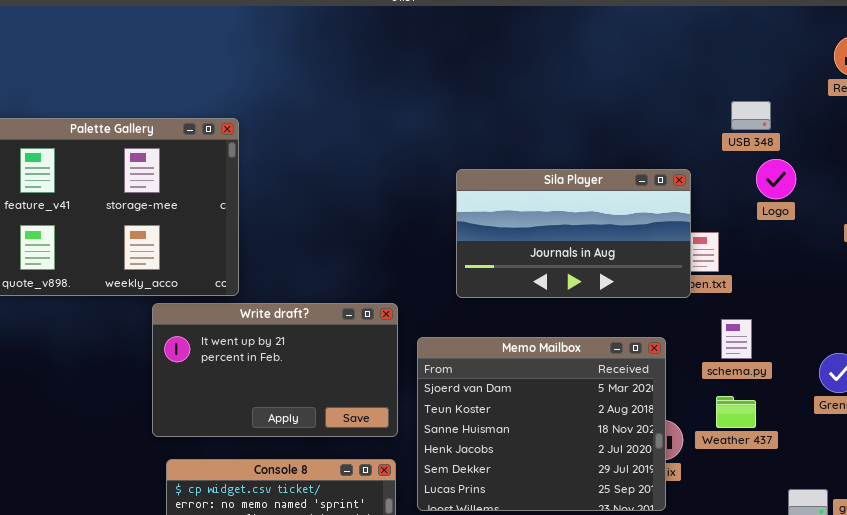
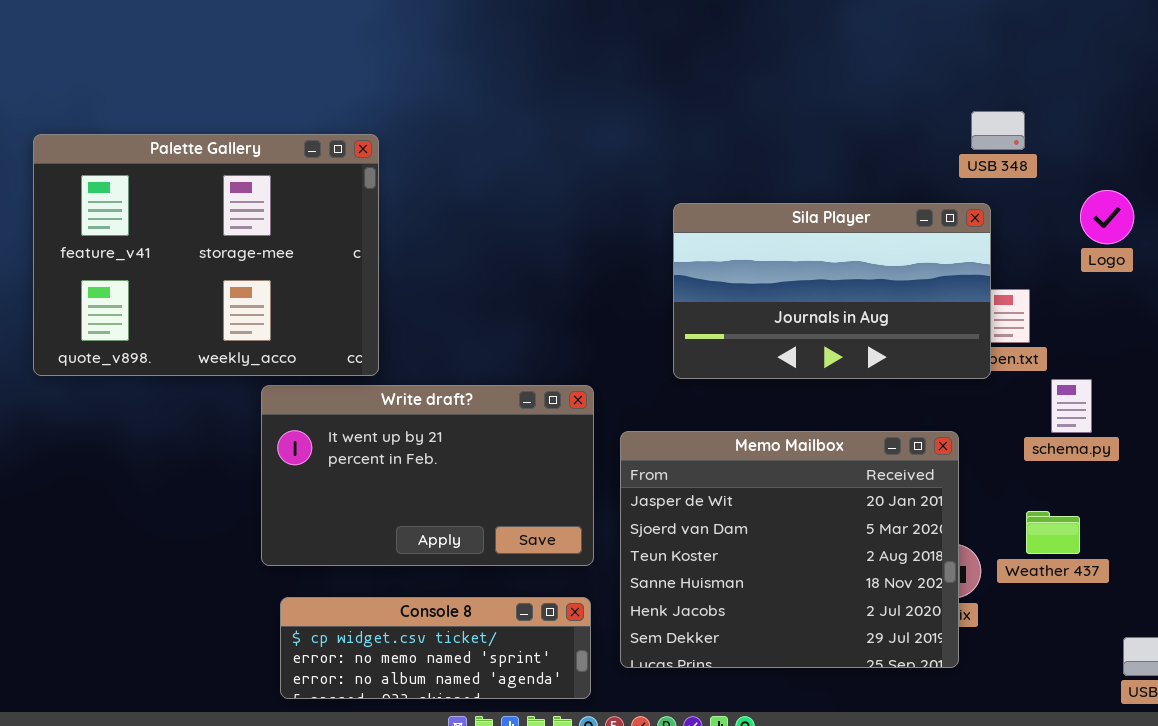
USB 348: [731,101,771,130] -> [971,111,1025,150], moved
schema.py: [721,319,752,359] -> [1051,379,1092,433], moved
Memo Mailbox: [417,337,666,511] -> [620,431,959,668], scrolled up 1 row

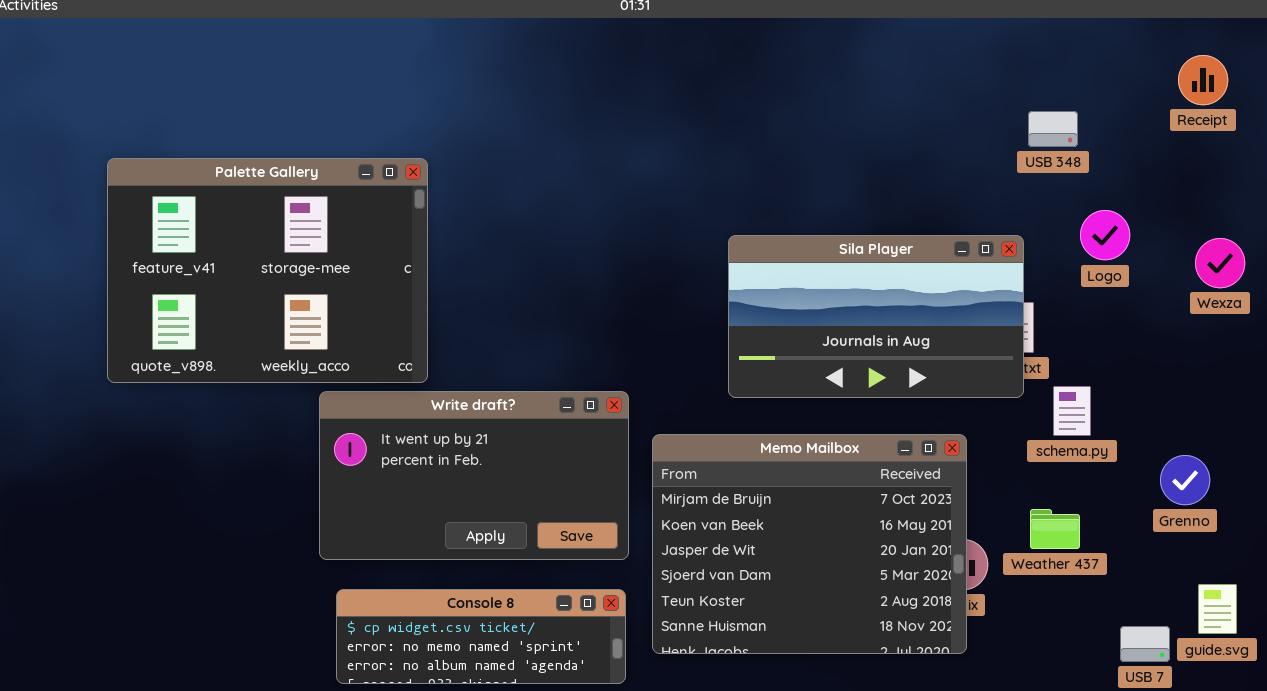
USB 348: [971,111,1025,150] -> [1028,111,1078,147], moved
Sila Player: [673,203,991,379] -> [728,235,1024,398], moved
Memo Mailbox: [620,431,959,668] -> [652,434,967,654], scrolled up 2 rows

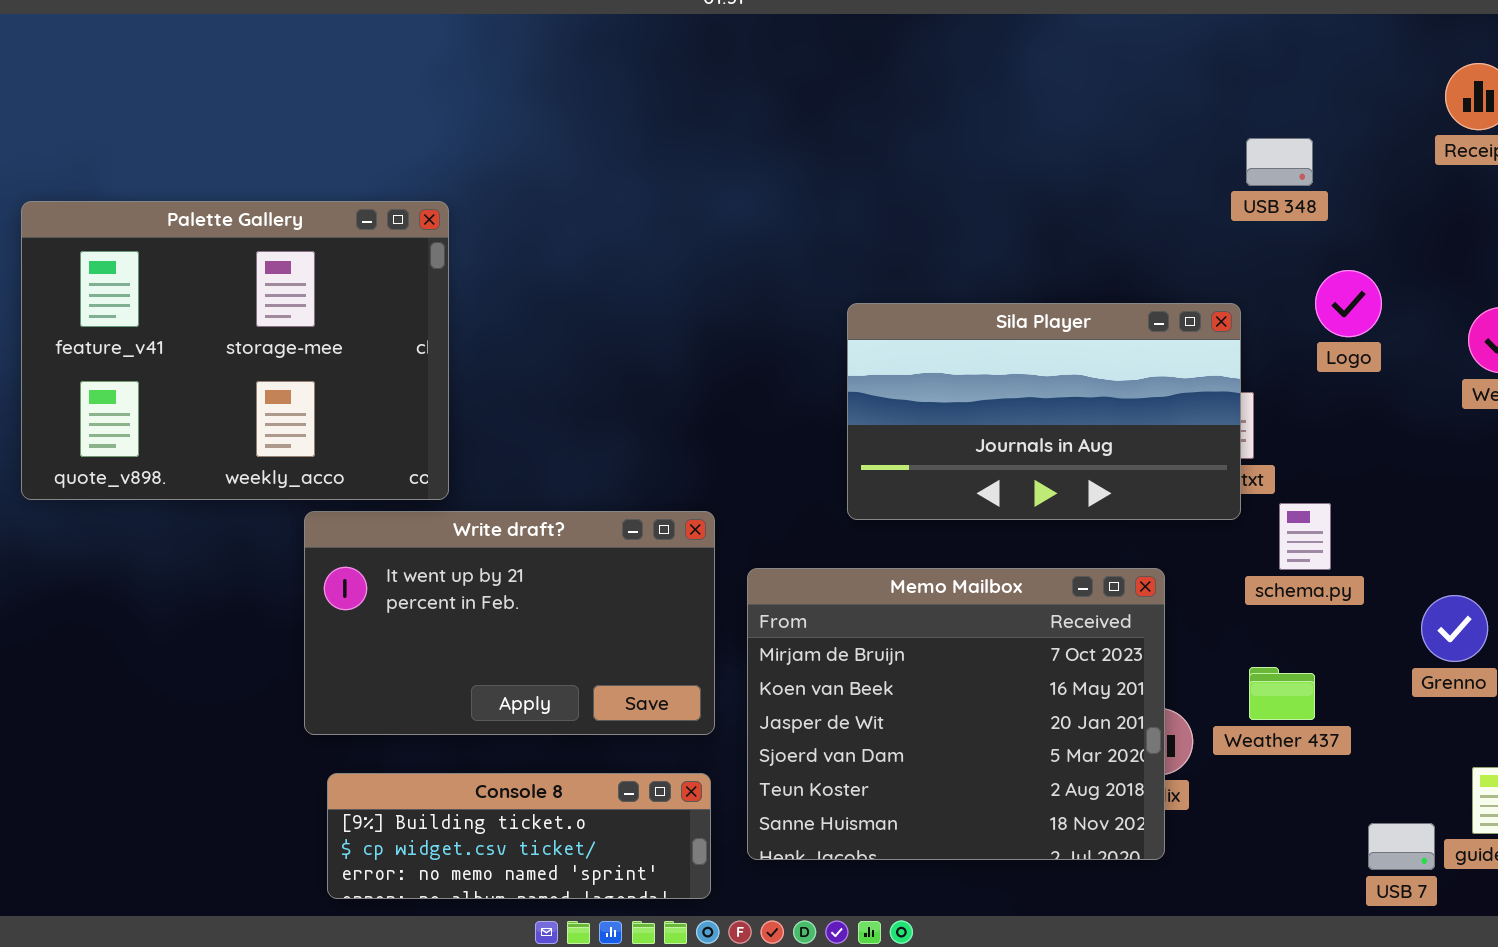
Console 8: [336,589,626,684] -> [327,773,711,899], scrolled up 1 row

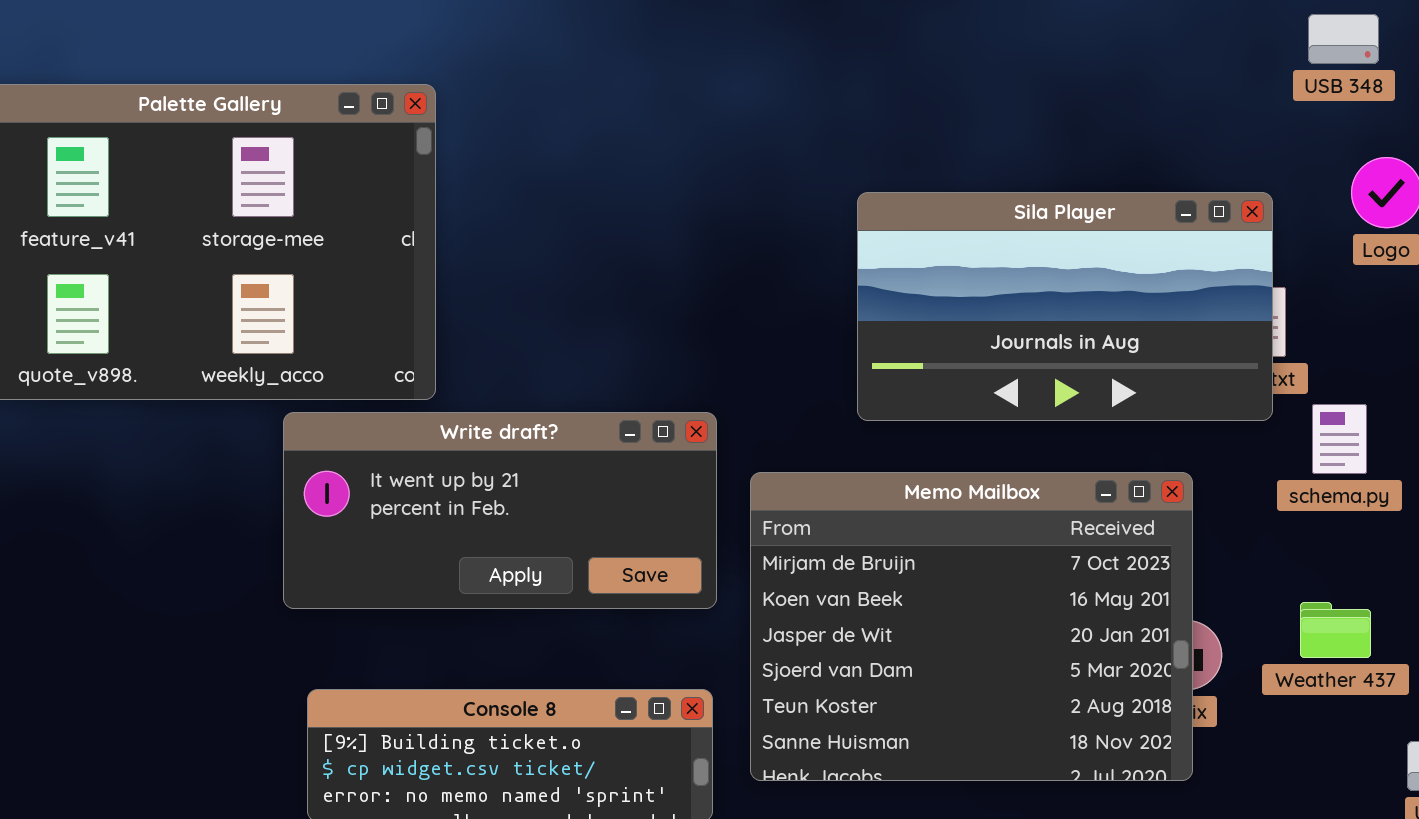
USB 348: [1246,138,1313,186] -> [1308,14,1379,64], moved
Write draft?: [304,511,715,735] -> [283,412,717,609], resized
Weather 437: [1249,667,1315,720] -> [1300,602,1371,658], moved

